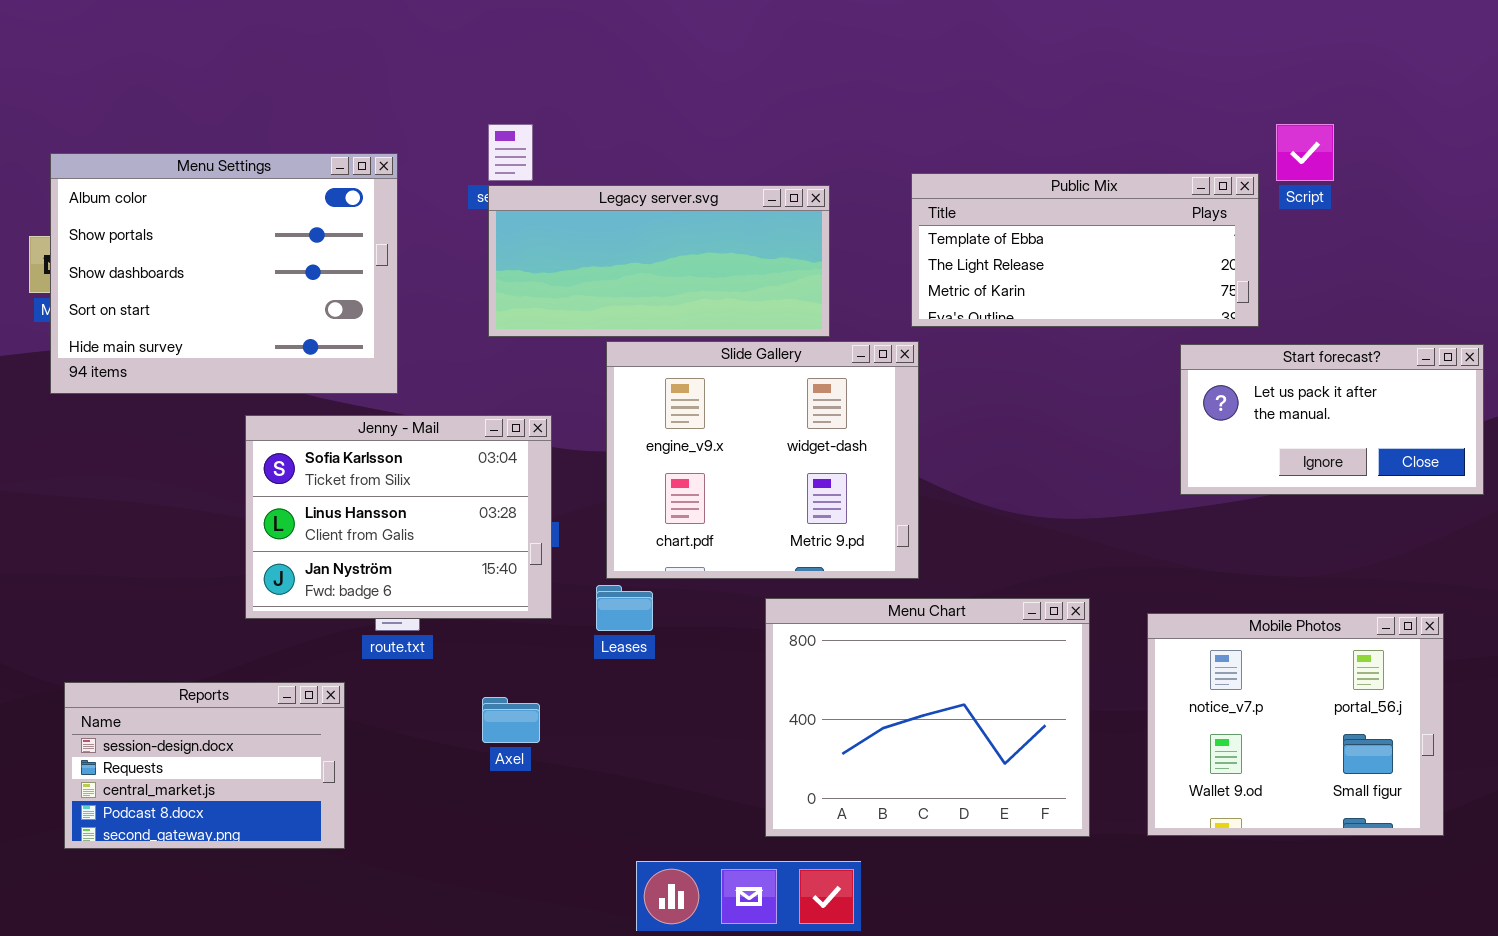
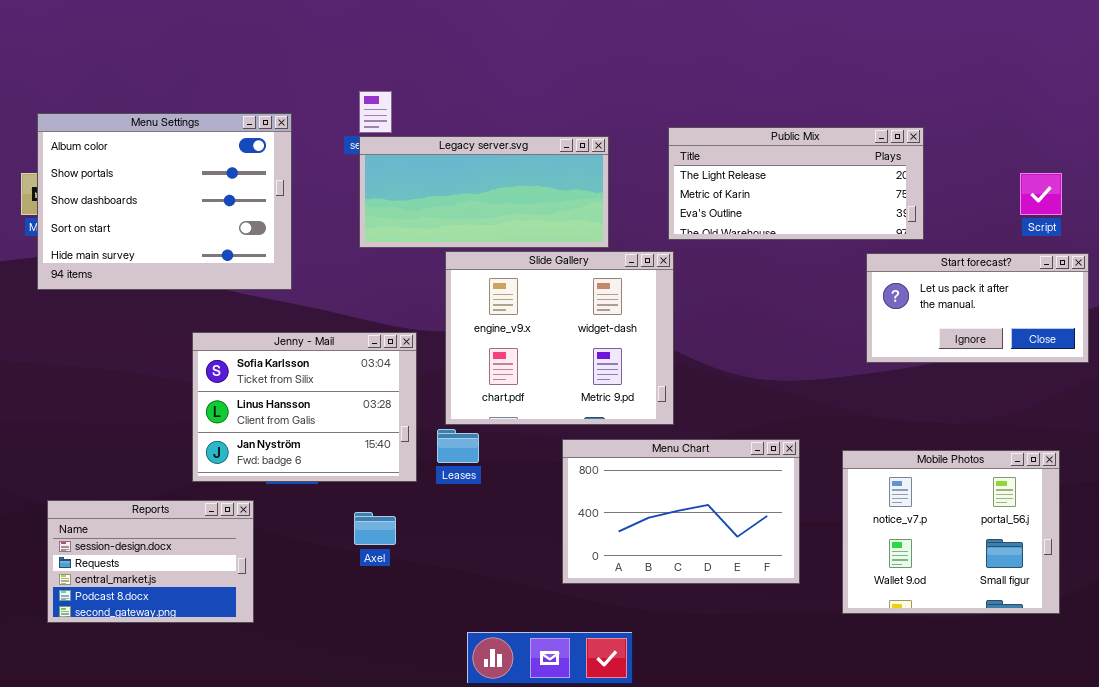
Script: [1276,124,1334,181] -> [1020,173,1062,215], moved
Public Mix: [911,173,1259,327] -> [668,127,924,240], scrolled down 1 row
Jenny - Mail: [245,415,552,619] -> [192,332,417,482], moved
Menu Chart: [765,598,1090,837] -> [562,439,800,584], resized

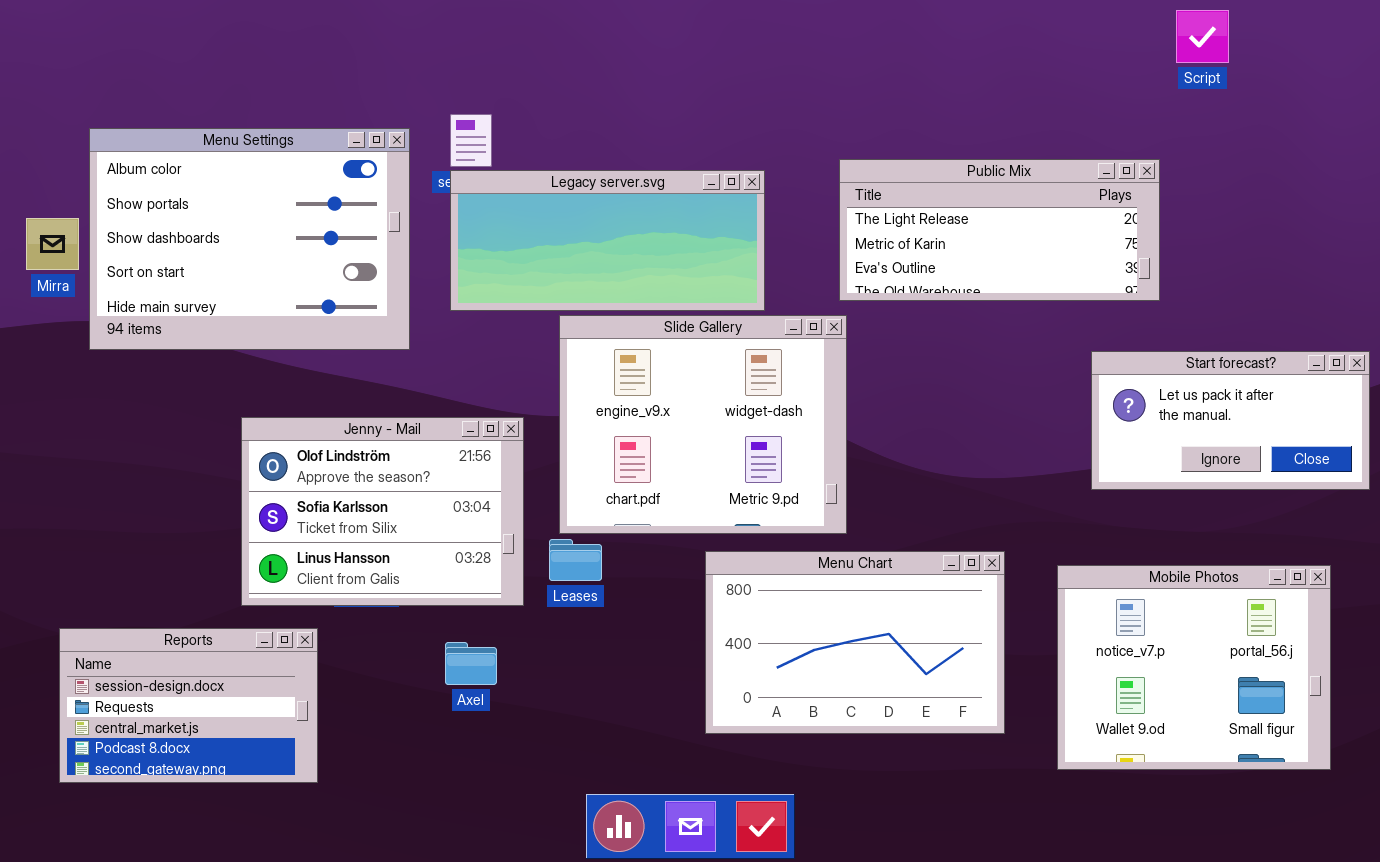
Menu Settings: [37,113,292,290] -> [89,128,410,350], moved
Script: [1020,173,1062,215] -> [1176,10,1229,63], moved
Start forecast?: [866,253,1089,363] -> [1091,351,1370,490], moved
Jenny - Mail: [192,332,417,482] -> [241,417,524,606], scrolled up 1 row

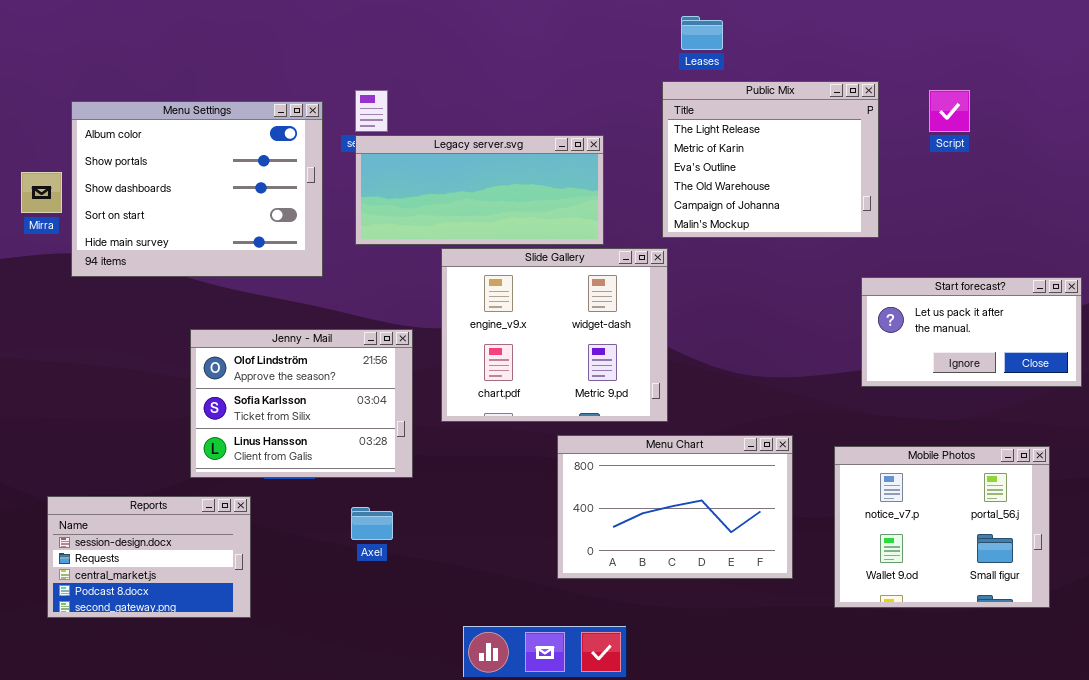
Script: [1176,10,1229,63] -> [929,90,970,132], moved
Public Mix: [839,159,1160,301] -> [662,81,879,238], resized
Leases: [549,539,602,581] -> [681,16,723,50], moved

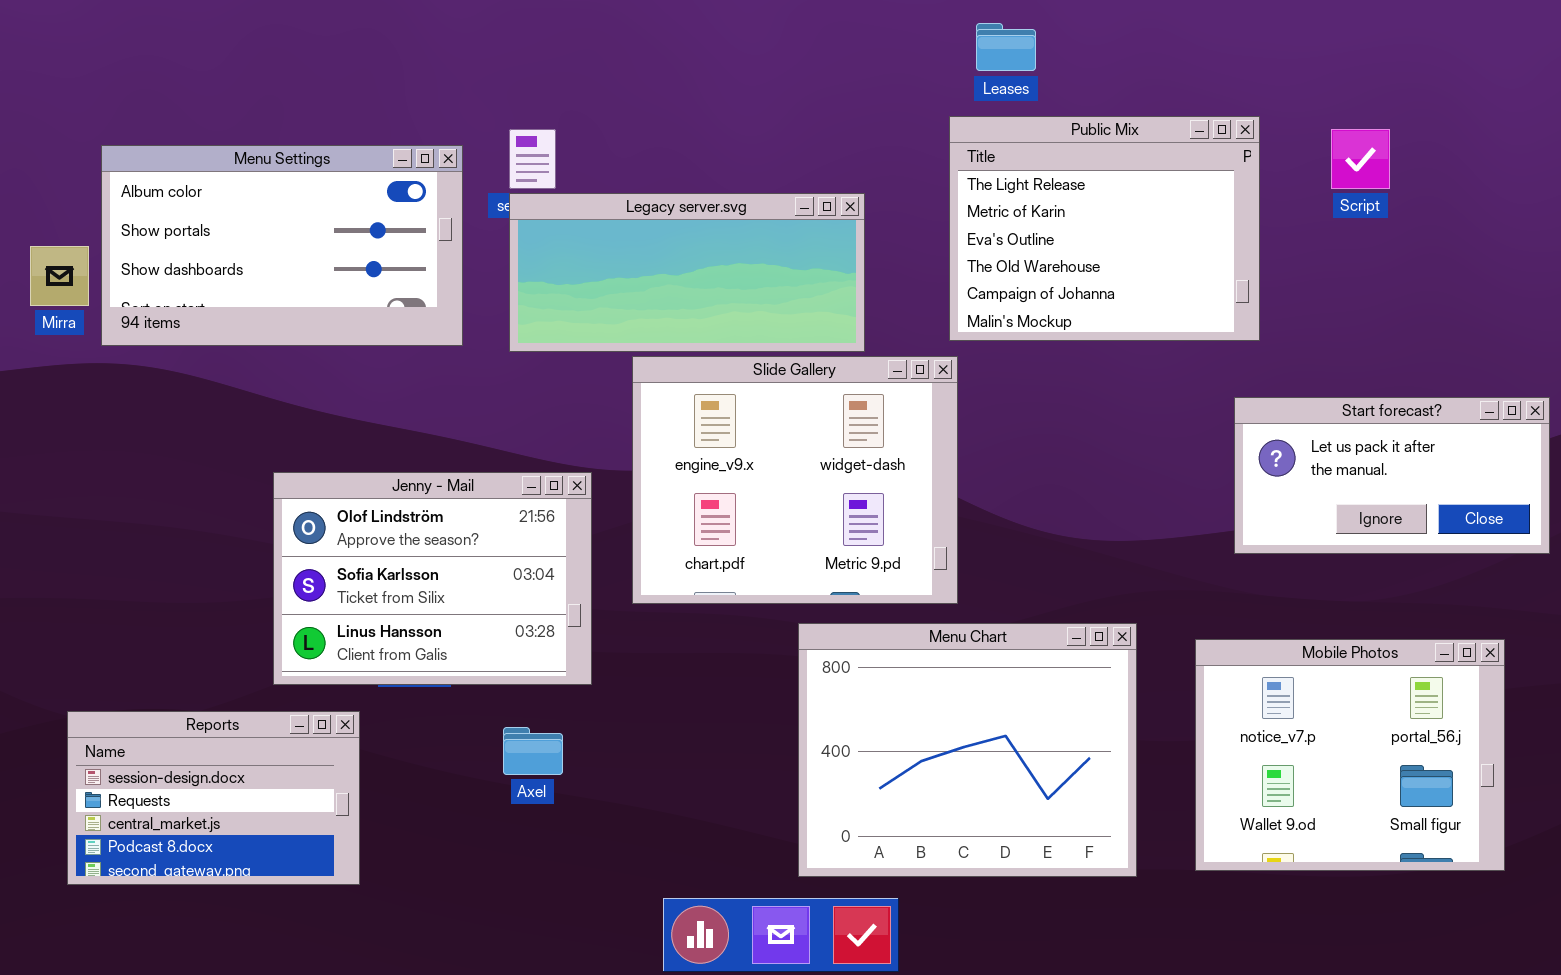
Menu Settings: [71,101,323,277] -> [101,145,463,346], resized
Menu Chart: [557,435,793,579] -> [798,623,1137,877], resized

